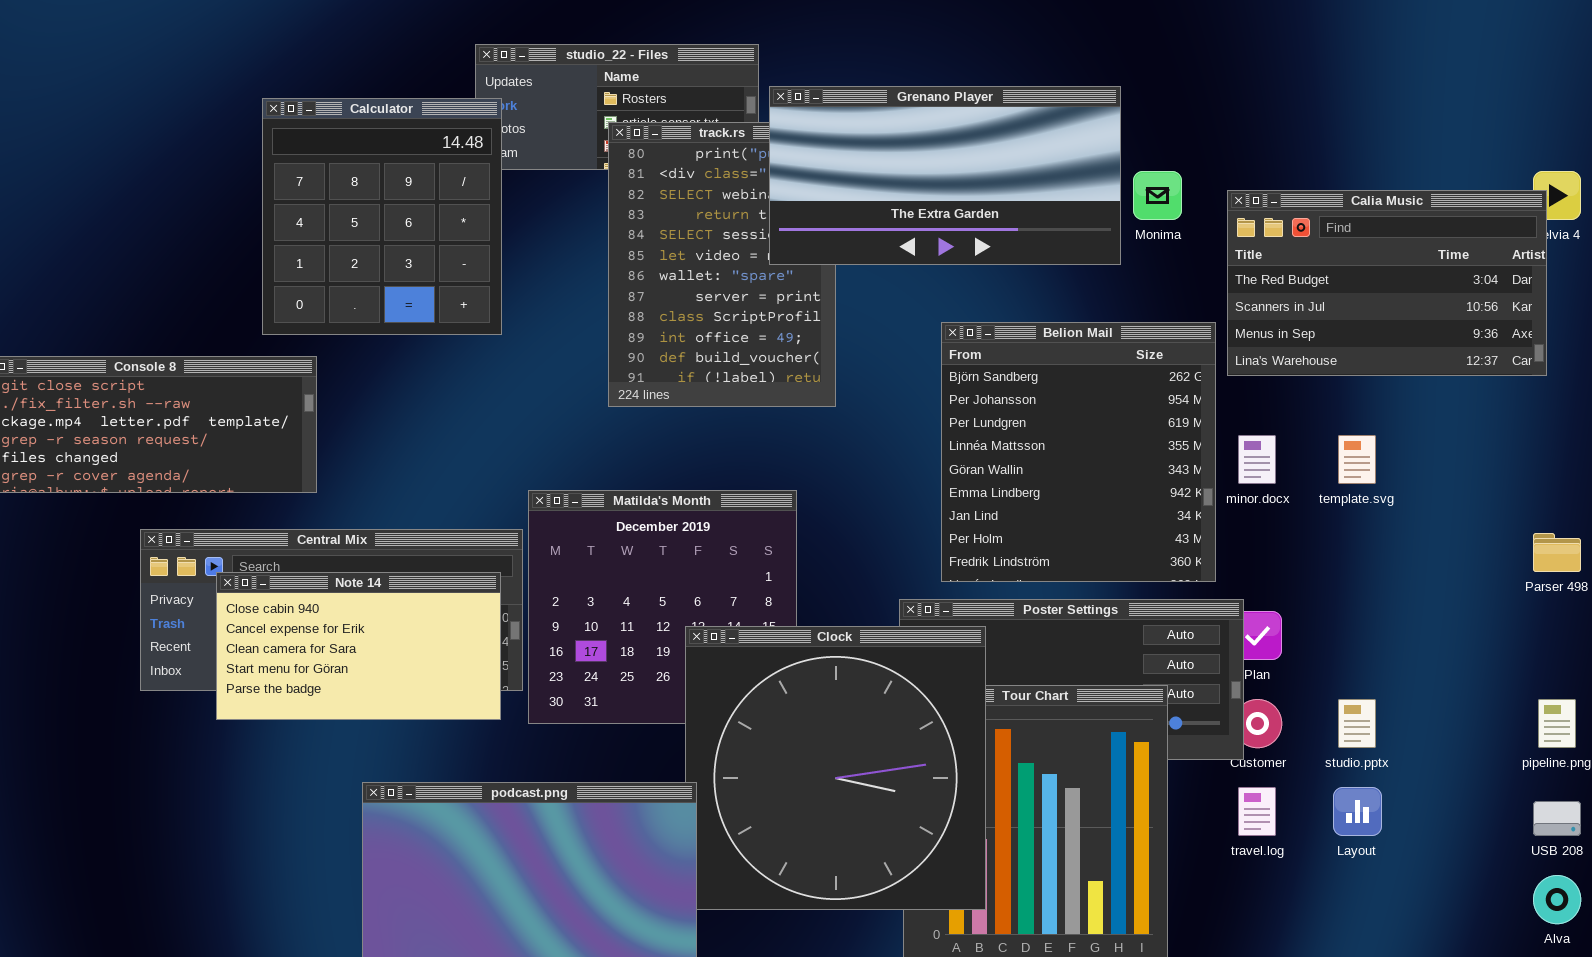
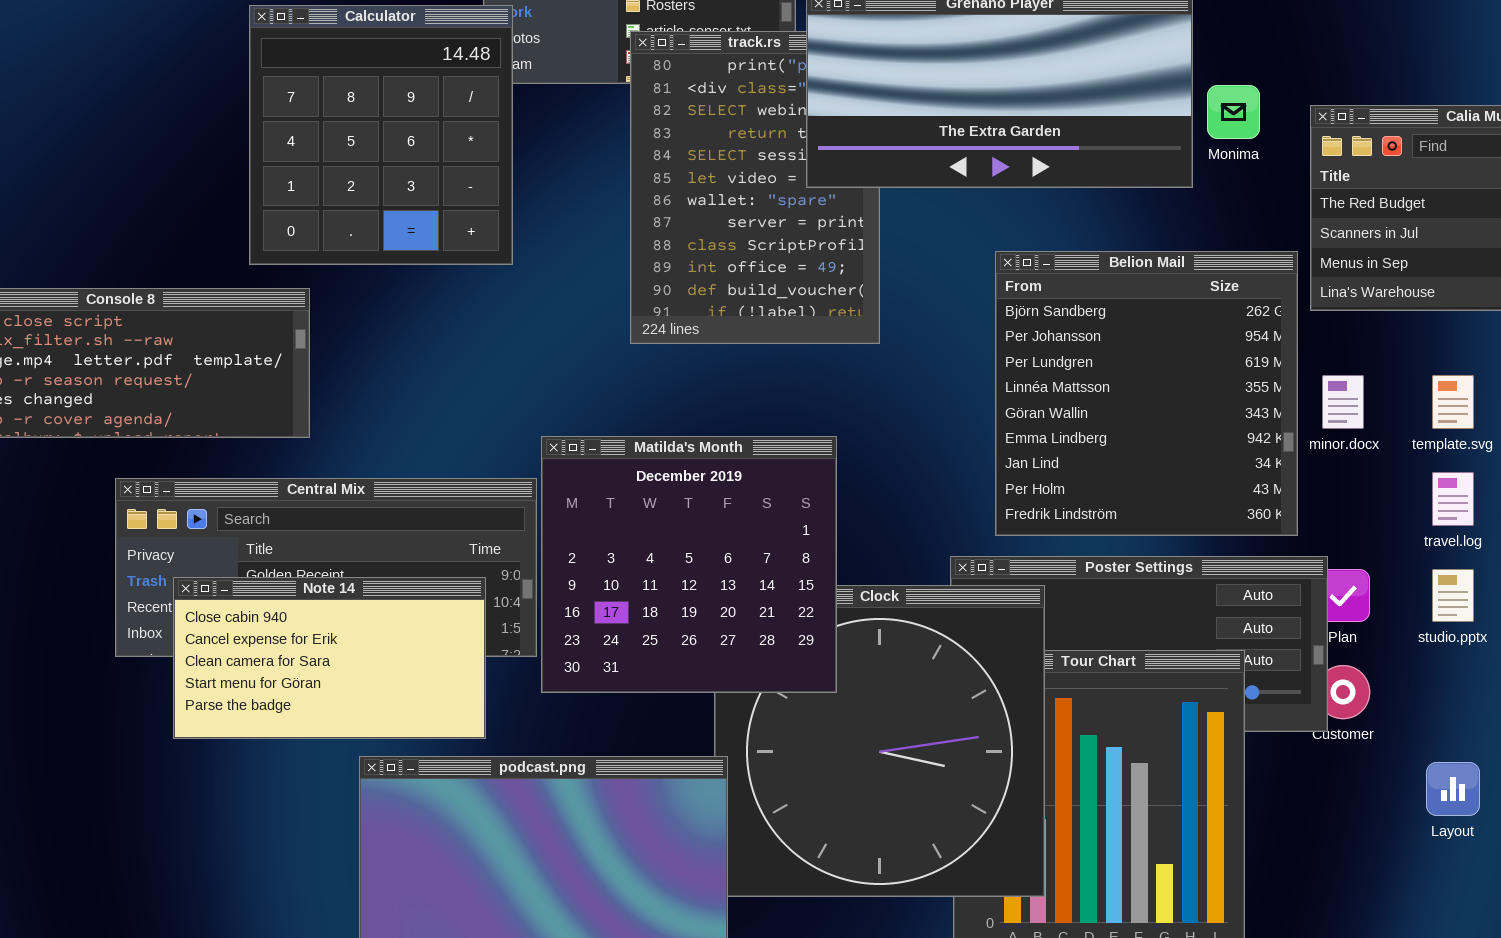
Matilda's Month: [528,490,797,724] -> [541,436,837,693], raised
Note 14: [216,572,501,720] -> [173,577,486,739], moved
studio.pptx: [1338,699,1376,748] -> [1432,569,1474,622], moved
travel.log: [1238,787,1276,836] -> [1432,472,1474,526], moved

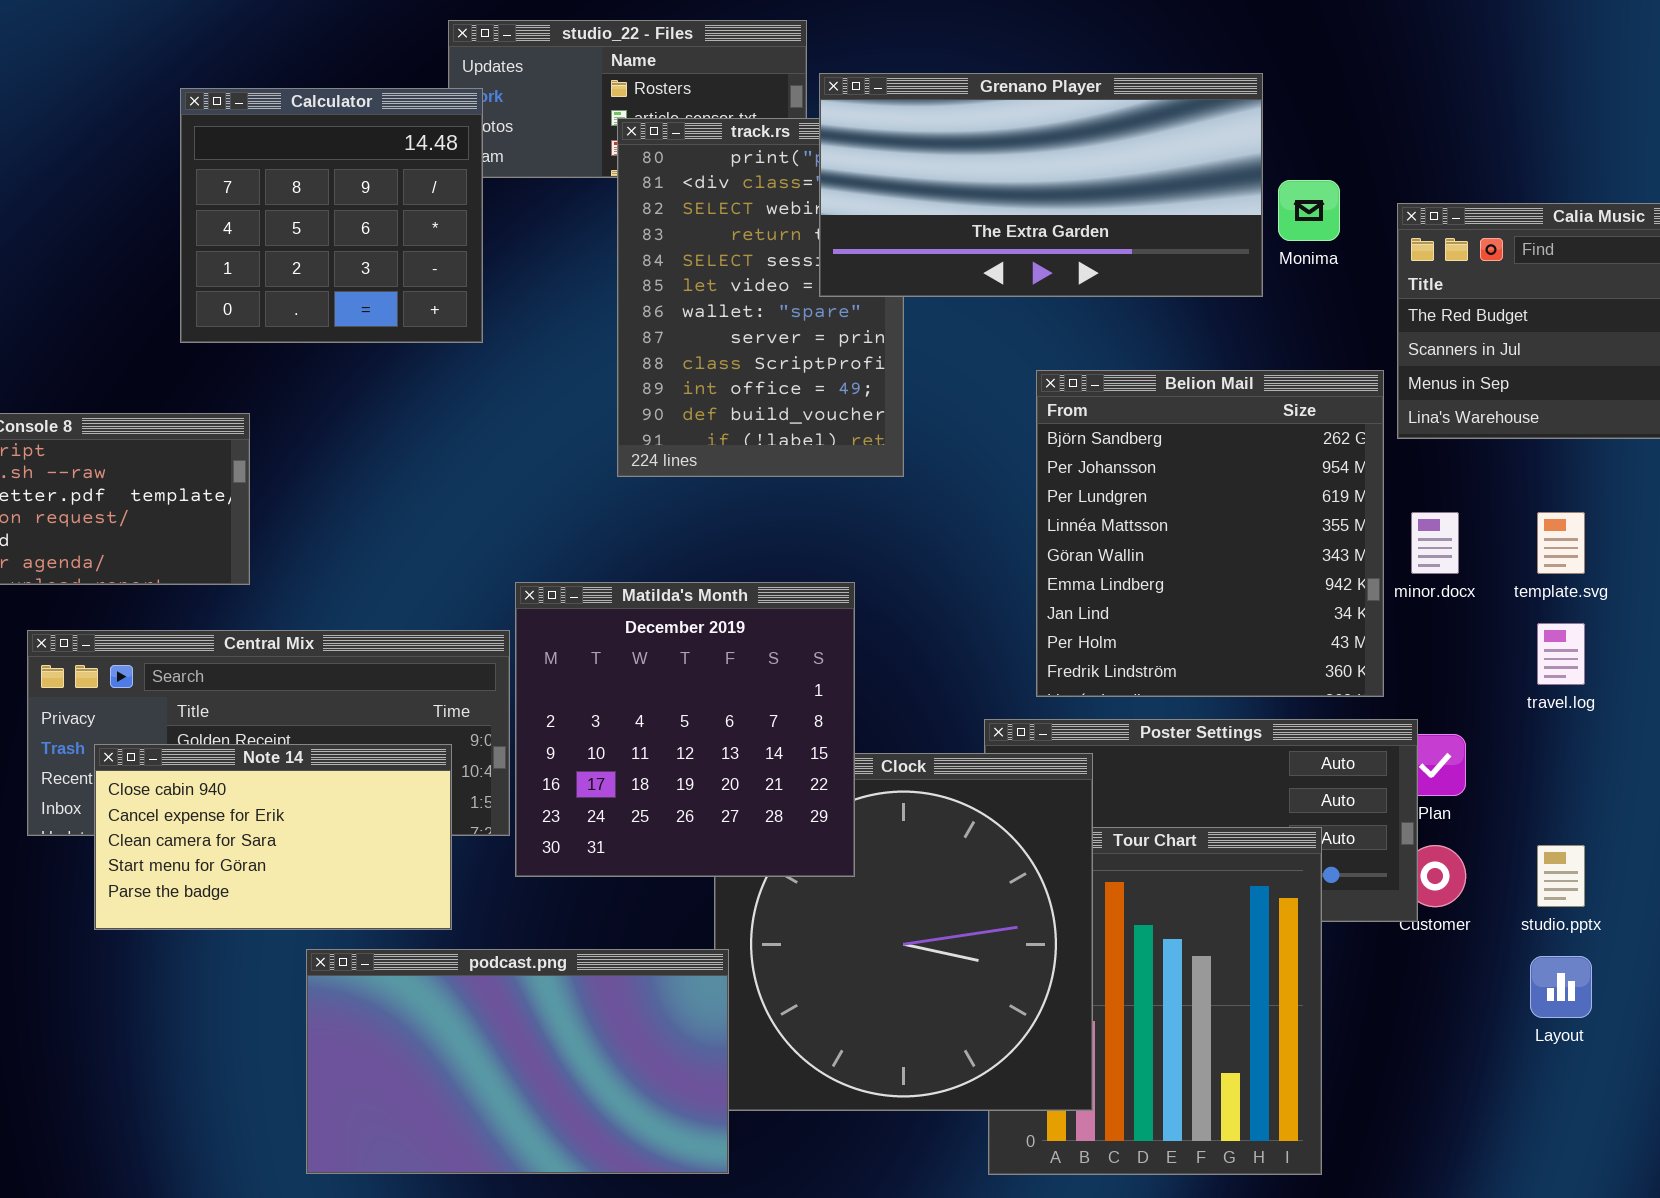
Calculator: [249,5,513,265] -> [180,88,483,343], resized
studio.pptx: [1432,569,1474,622] -> [1537,845,1585,907], moved

